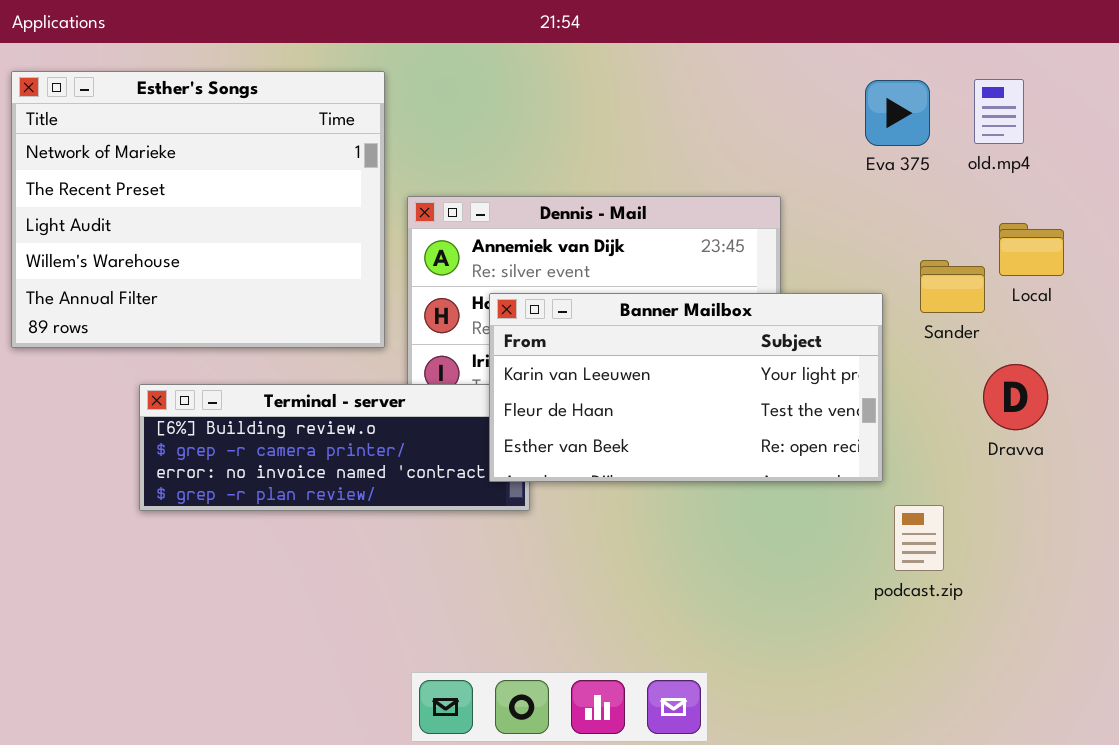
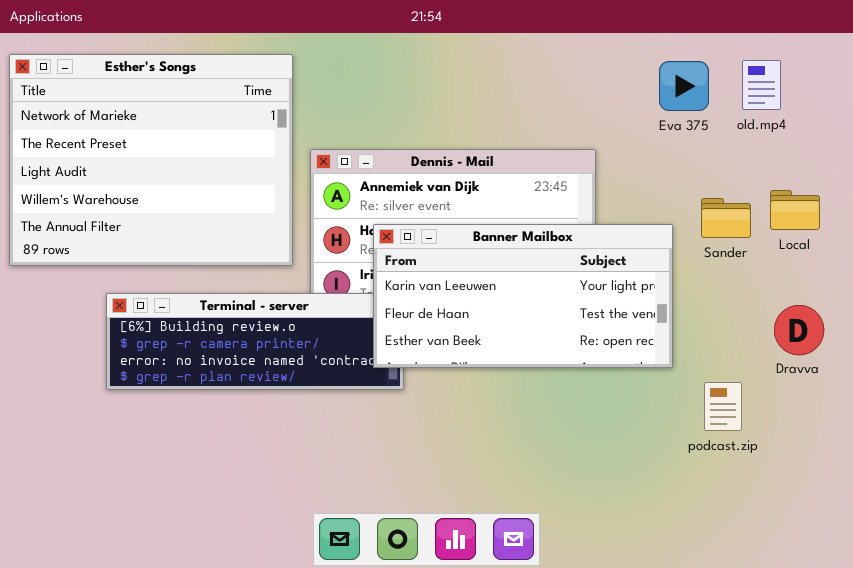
Local: [999,223,1064,276] -> [770,190,820,230], moved
Dravva: [983,364,1048,430] -> [774,305,824,355], moved
podcast.zip: [894,505,944,571] -> [704,382,742,431], moved

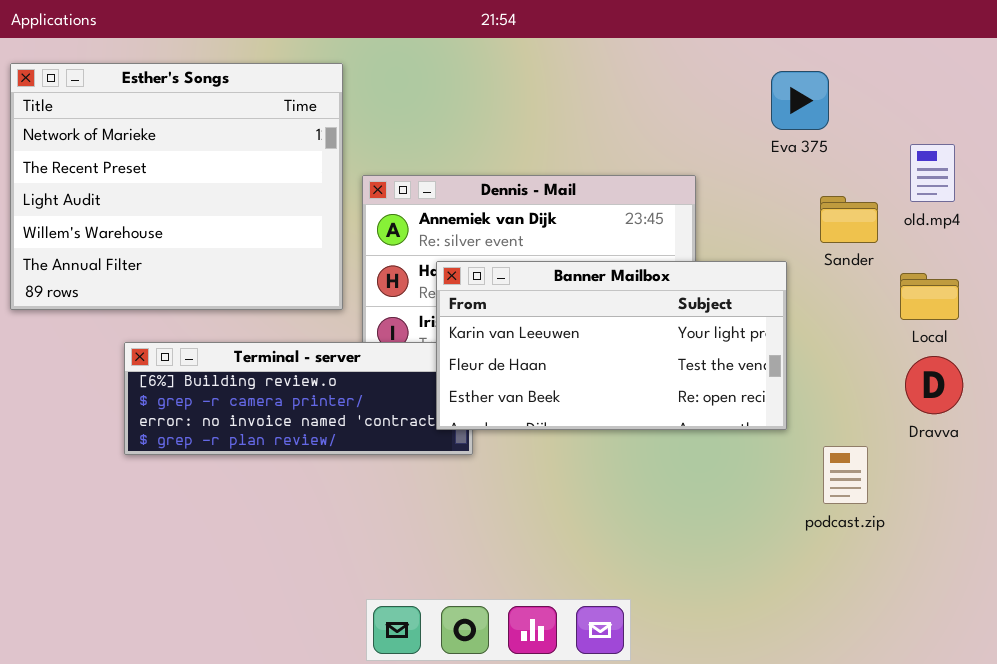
old.mp4: [742,60,781,110] -> [910,144,955,202], moved
Local: [770,190,820,230] -> [900,273,959,320], moved
Sander: [701,198,751,238] -> [820,196,878,243], moved

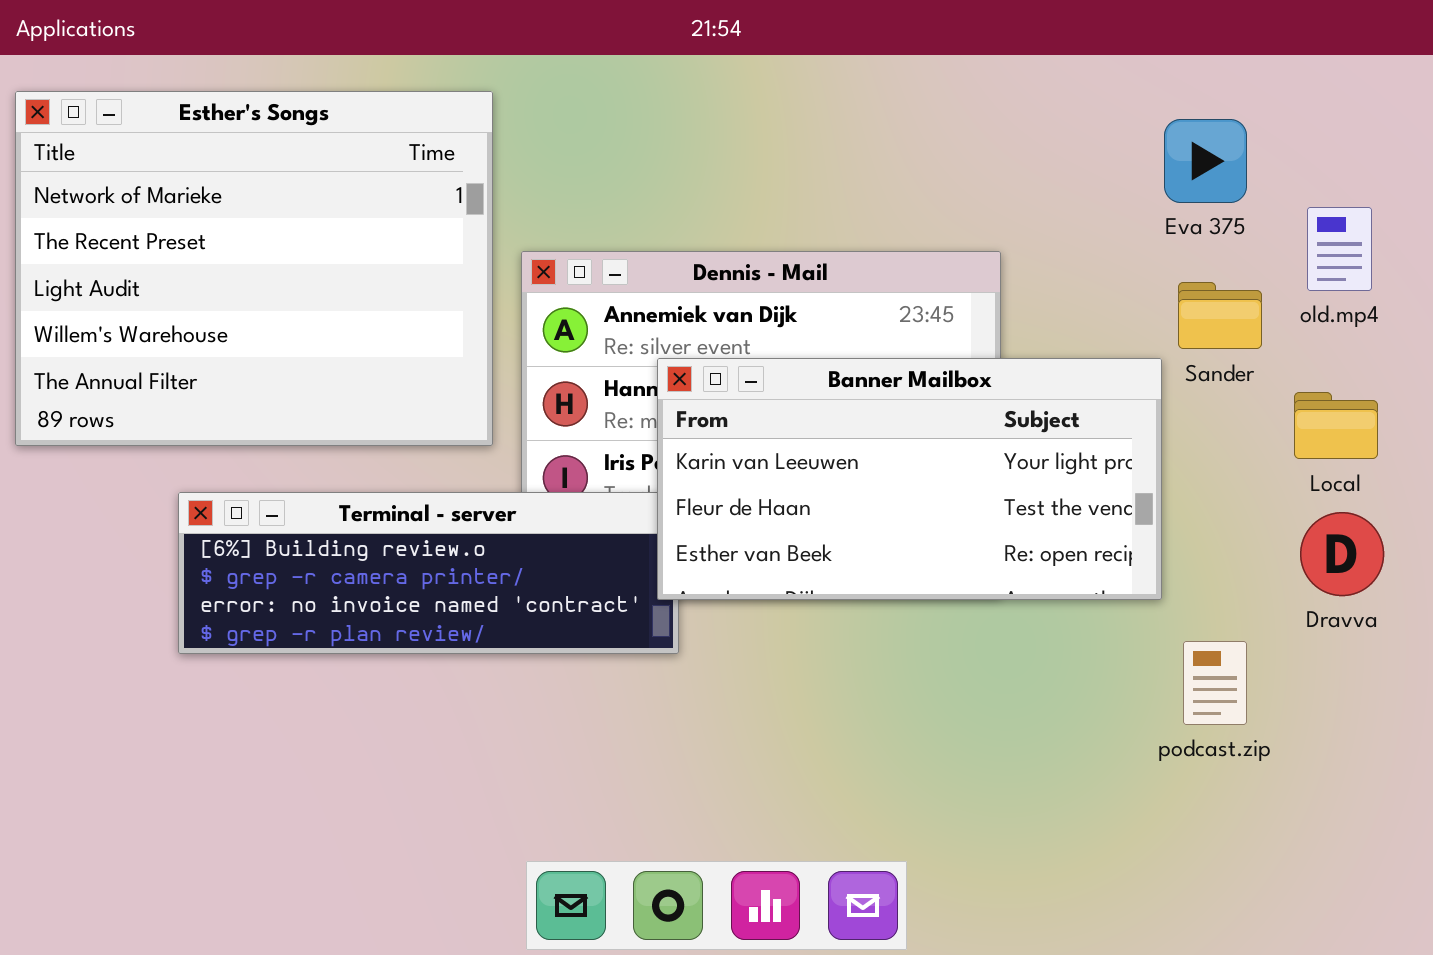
Eva 375: [771,71,829,130] -> [1164,119,1247,203], moved
Banner Mailbox: [436,261,787,430] -> [657,358,1162,600], moved

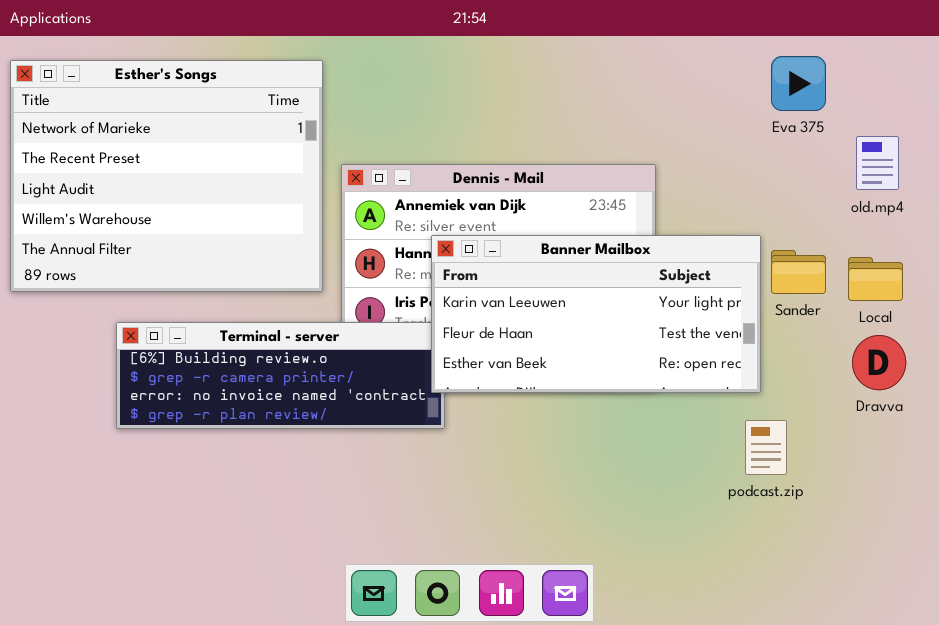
Eva 375: [1164,119,1247,203] -> [771,56,826,111], moved
Sander: [1178,282,1262,349] -> [771,250,826,294], moved
podcast.zip: [1183,641,1247,725] -> [745,420,787,475], moved

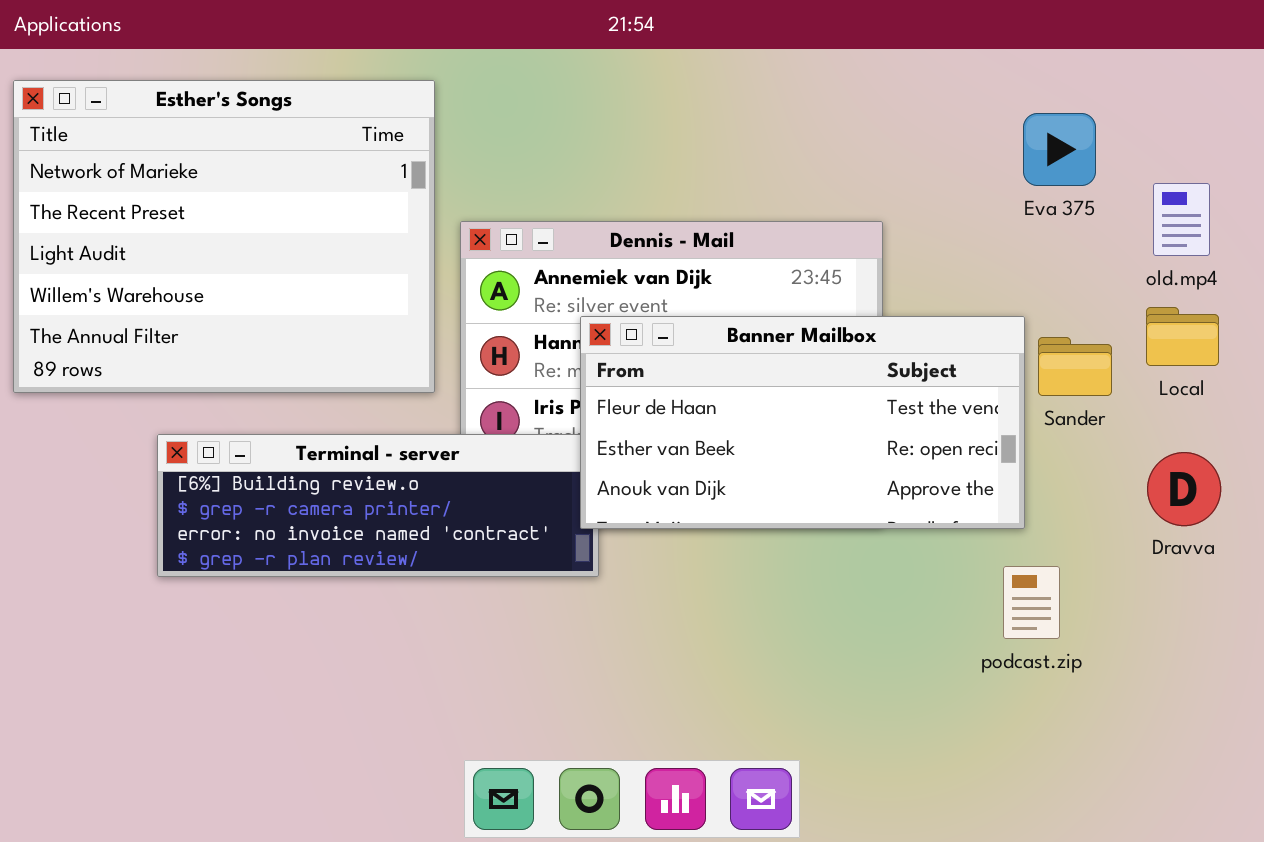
Eva 375: [771,56,826,111] -> [1023,113,1096,186], moved
Banner Mailbox: [431,235,761,393] -> [580,316,1025,529], scrolled down 1 row
Local: [848,257,903,301] -> [1146,307,1219,366], moved

